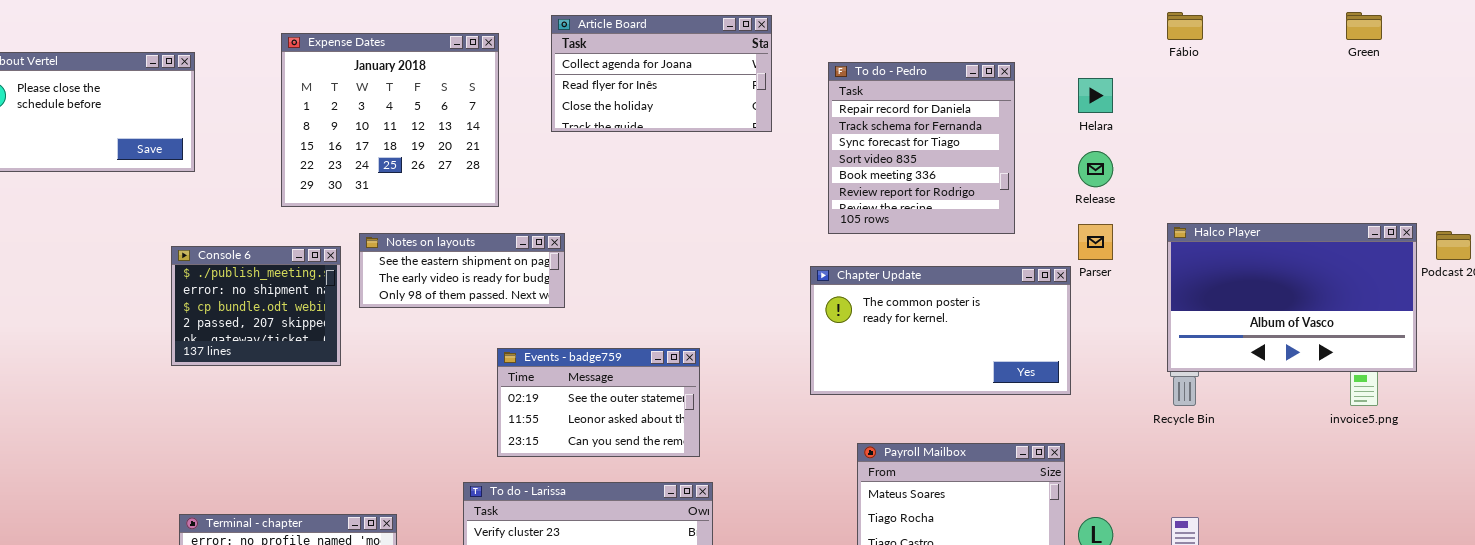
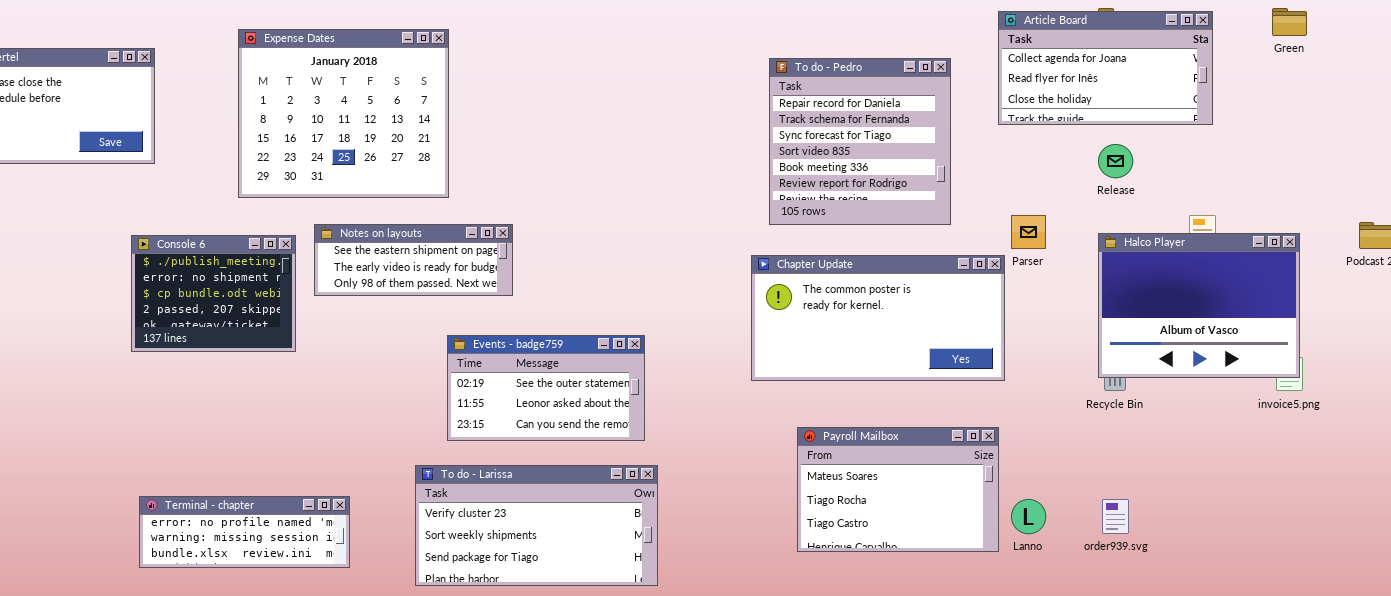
Article Board: [551,15,772,132] -> [998,11,1213,125], moved
Release: [1078,151,1113,187] -> [1098,144,1133,178], moved
Halco Player: [1167,223,1417,372] -> [1098,233,1300,378], moved, resized

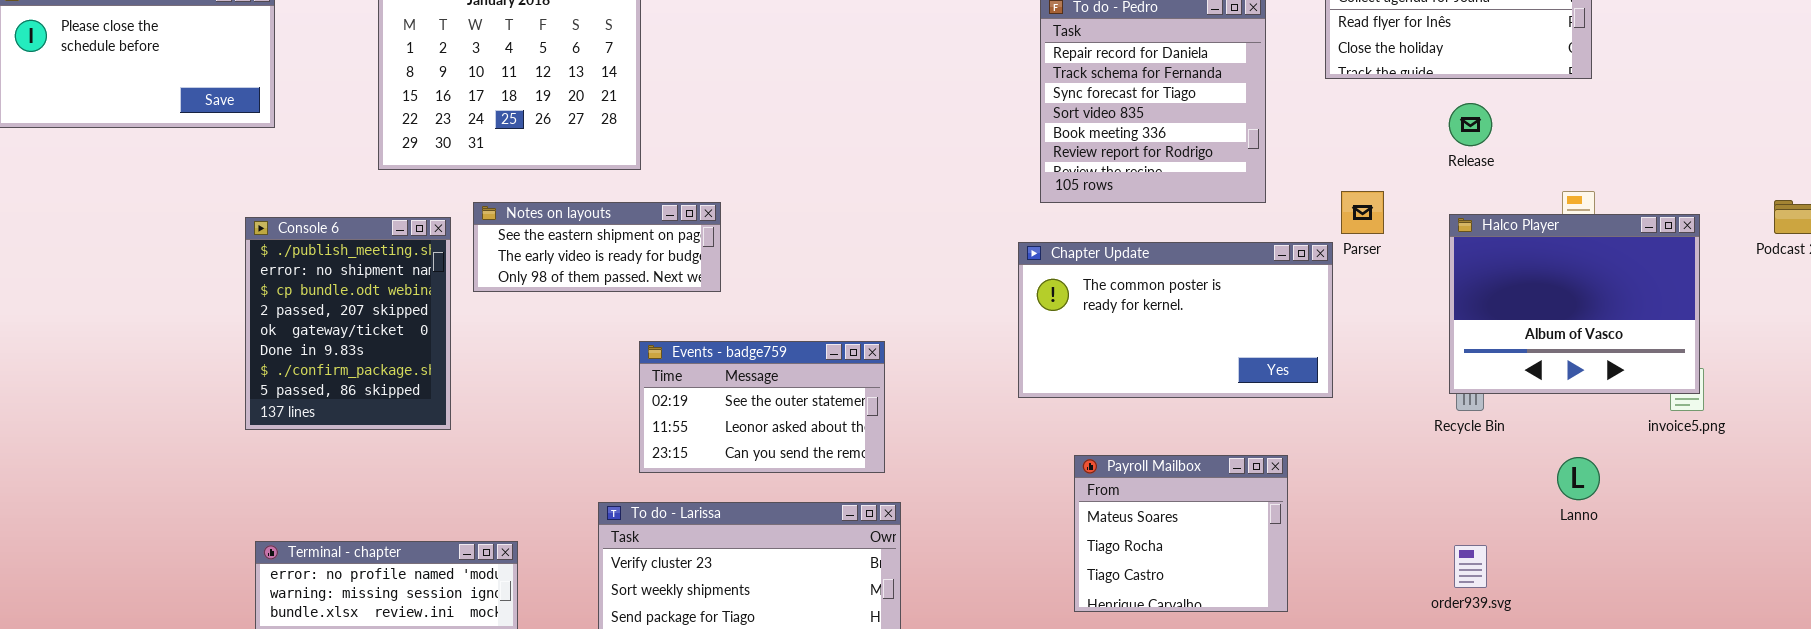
Console 6: [131,235,296,352] -> [245,217,451,430], resized
Payroll Mailbox: [797,427,999,552] -> [1074,455,1288,612], resized
Lanno: [1011,499,1046,534] -> [1557,457,1600,500], moved

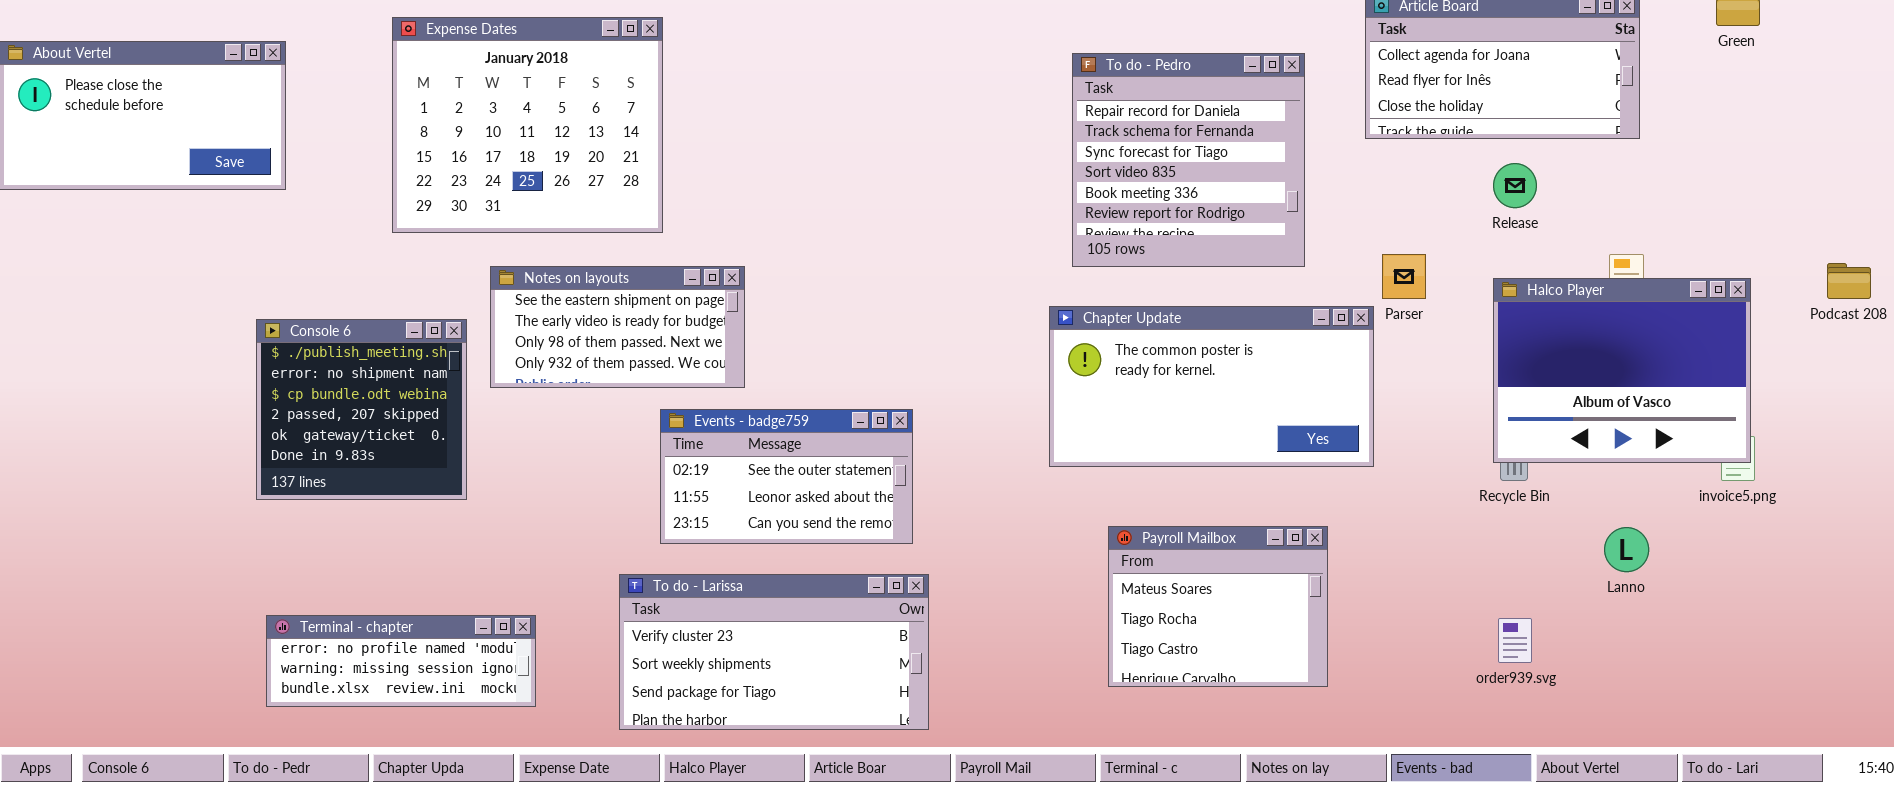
Notes on layouts: [473,202,721,292] -> [490,266,745,388], resized
Console 6: [245,217,451,430] -> [256,319,467,500], resized

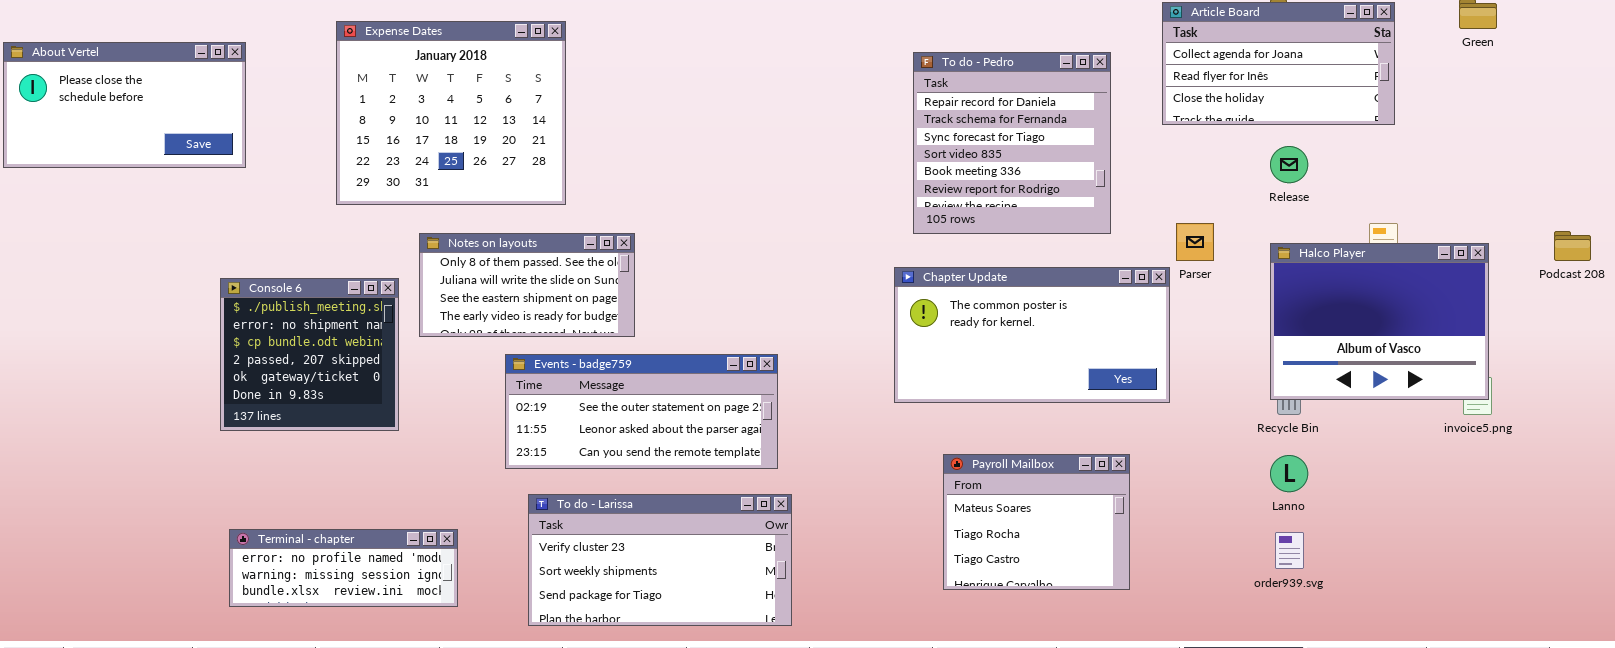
Notes on layouts: [490,266,745,388] -> [419,233,635,337], scrolled up 2 rows
Events - badge759: [660,409,913,544] -> [505,354,778,469], resized
Lanno: [1604,527,1649,572] -> [1270,455,1308,492], moved

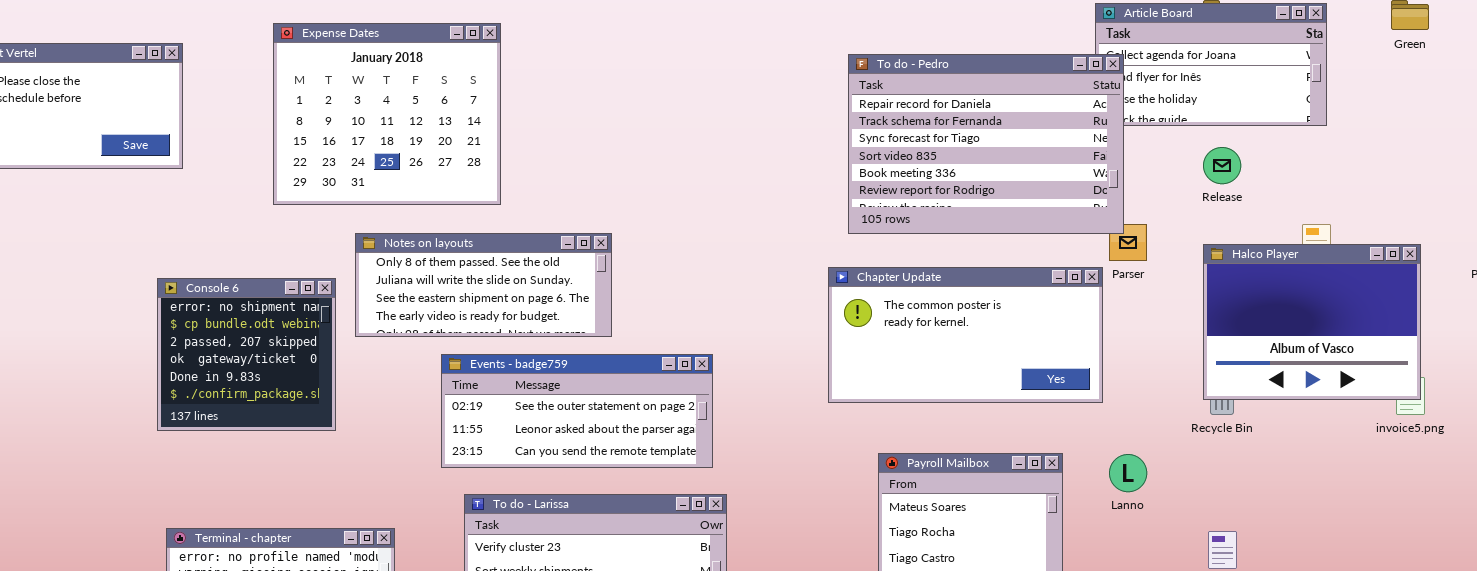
To do - Pedro: [913,52,1111,234] -> [848,54,1124,234], resized
Notes on layouts: [419,233,635,337] -> [355,233,612,337], resized
Console 6: [220,278,399,431] -> [157,278,336,431], scrolled down 1 row
Lanno: [1270,455,1308,492] -> [1109,454,1147,492], moved

